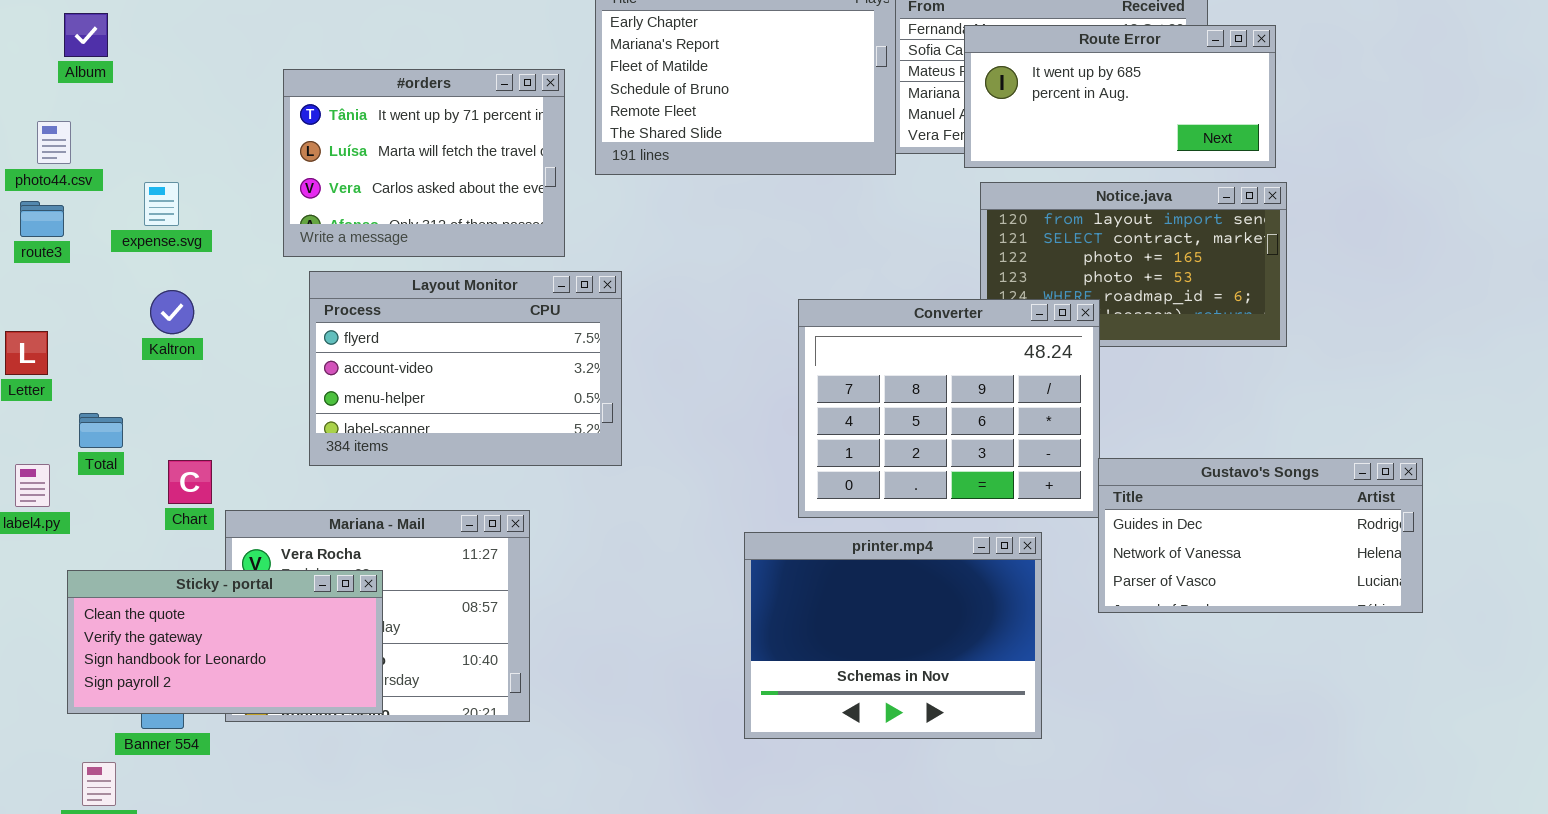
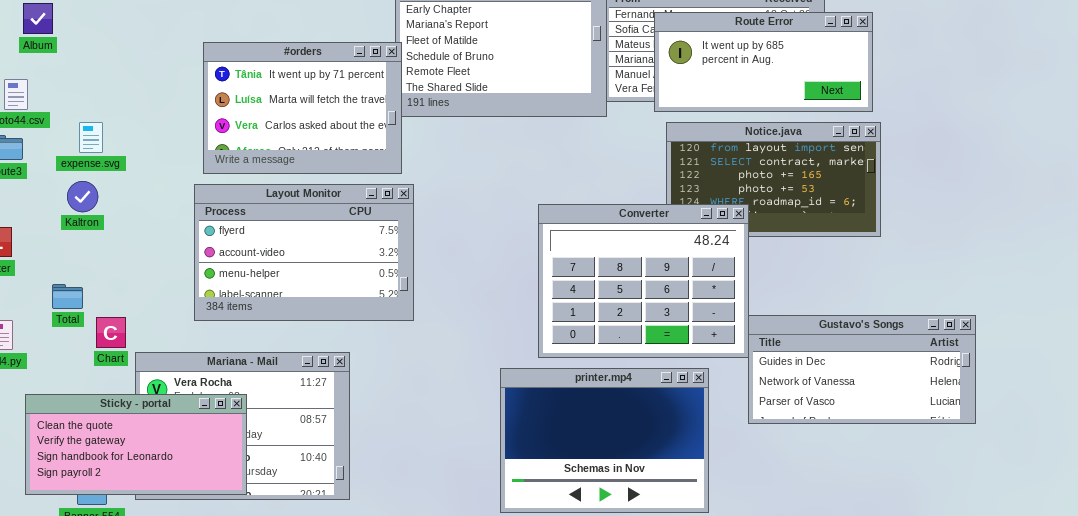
#orders: [283,69,565,257] -> [203,42,402,174], moved
Kaltron: [150,290,194,334] -> [67,181,98,212], moved
Total: [79,413,123,448] -> [52,284,83,309], moved

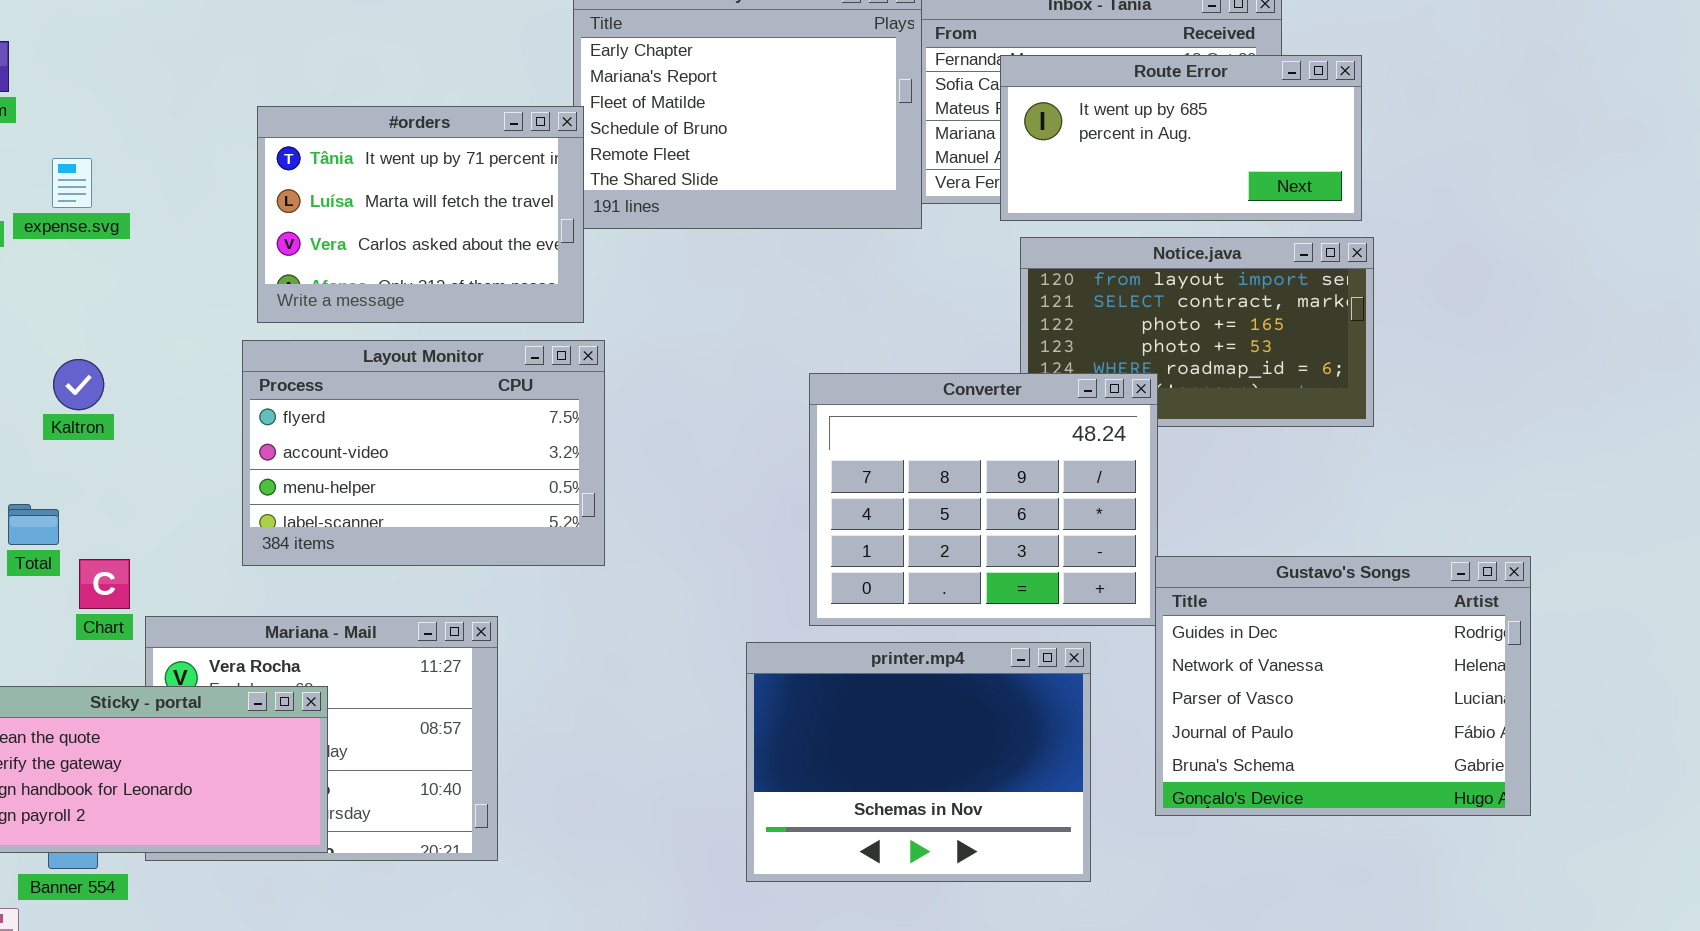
expense.svg: [79,122,103,153] -> [52,158,92,208], moved
Kaltron: [67,181,98,212] -> [53,359,104,410], moved
Gustavo's Songs: [748,315,976,424] -> [1155,556,1531,816], resized

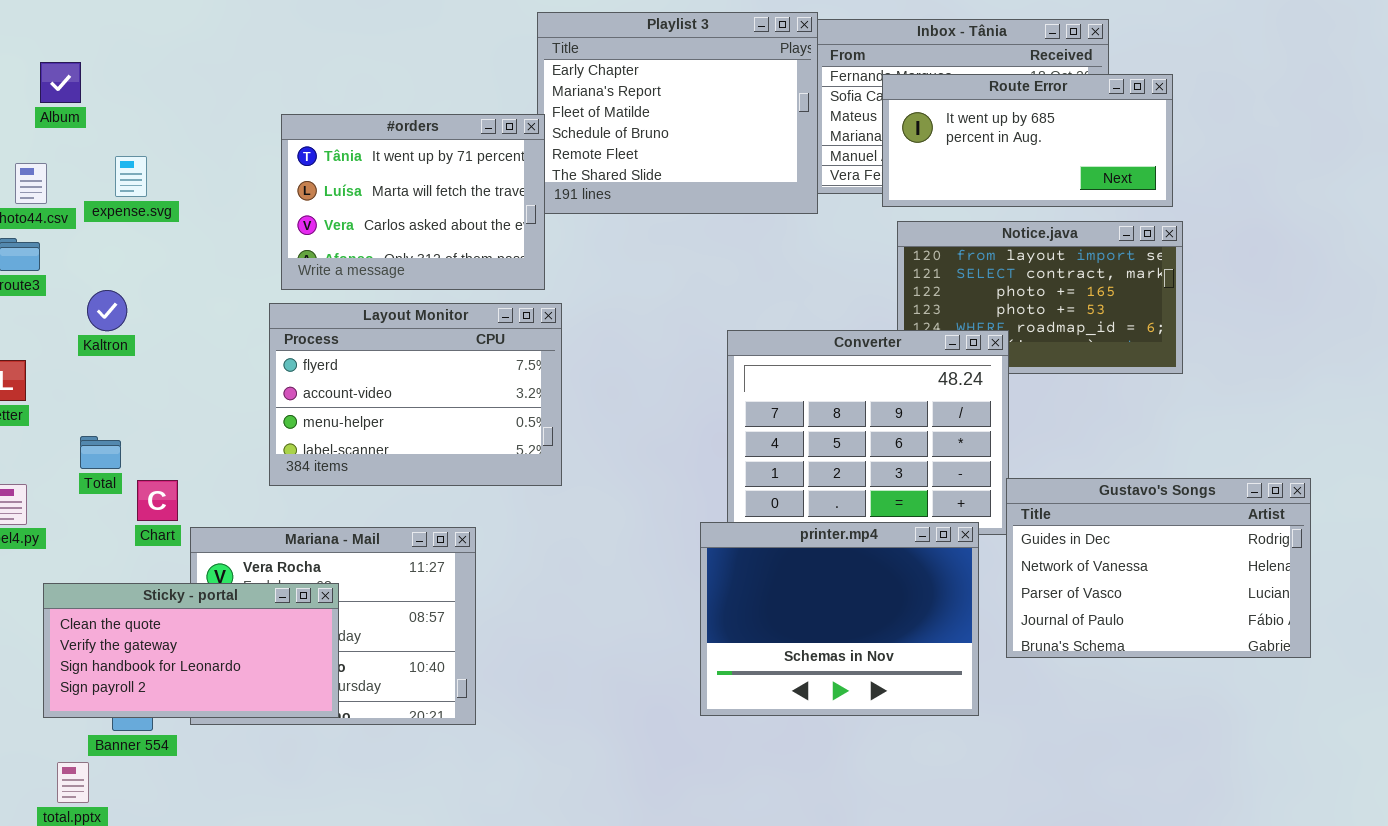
Kaltron: [53,359,104,410] -> [87,290,127,331], moved
Gustavo's Songs: [1155,556,1531,816] -> [1006,478,1311,658], resized
printer.mp4: [746,642,1091,882] -> [700,522,979,716], moved

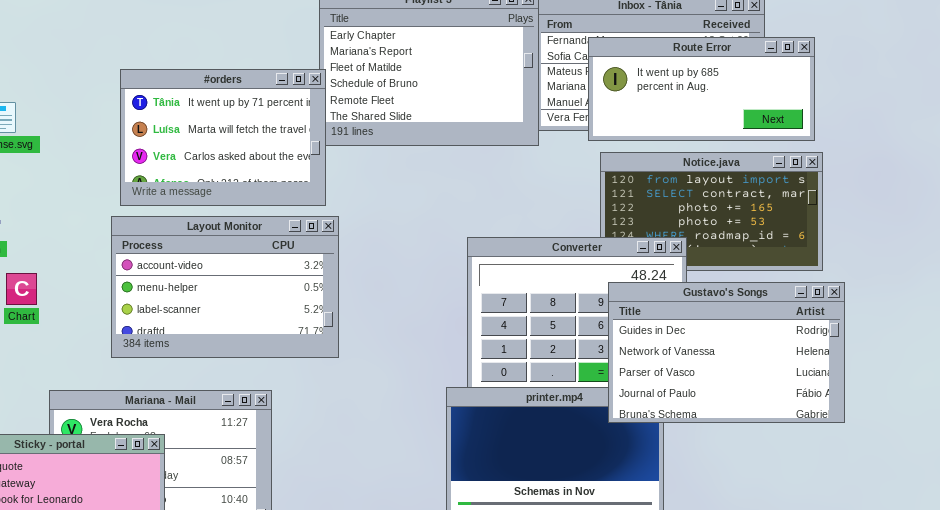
Layout Monitor: [269,303,562,486] -> [111,216,339,358], scrolled down 1 row
Gustavo's Songs: [1006,478,1311,658] -> [608,282,845,423], moved
Chart: [137,480,178,521] -> [6,273,37,305], moved

